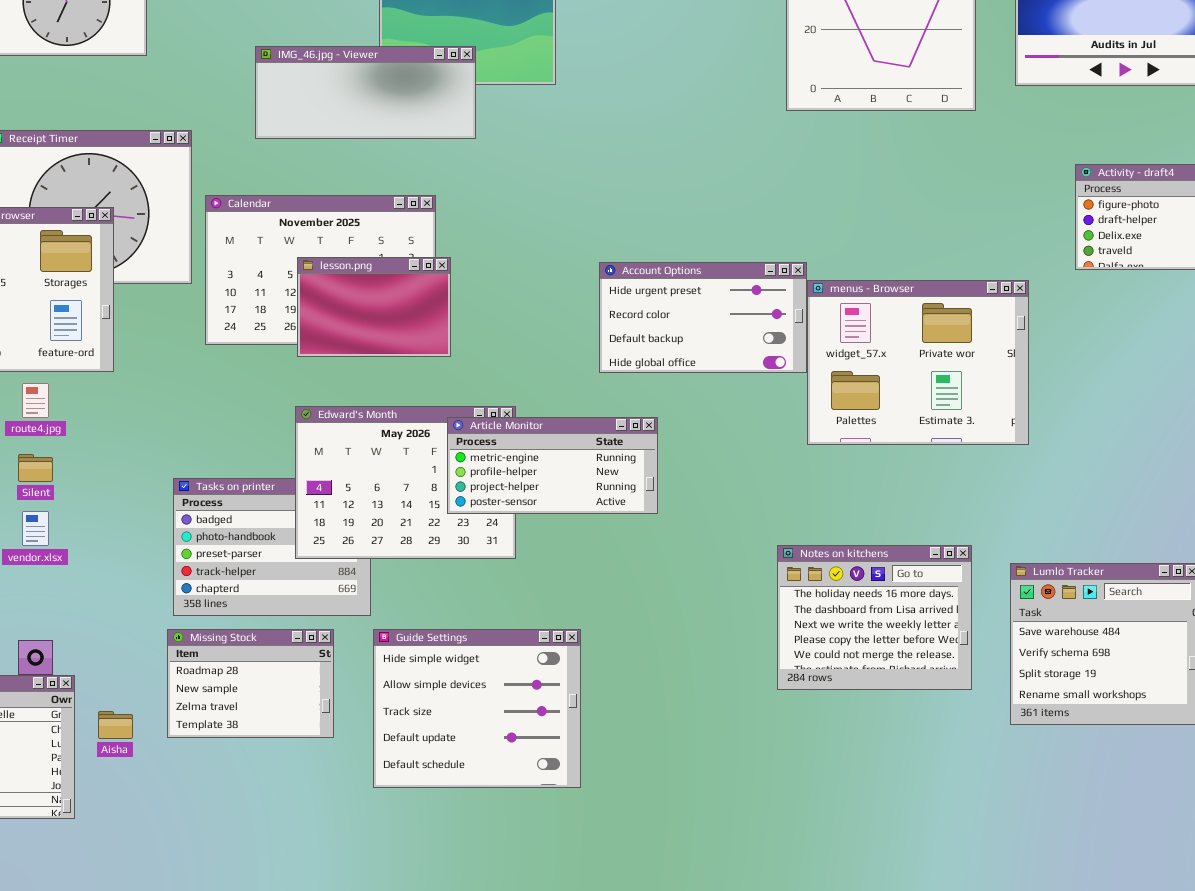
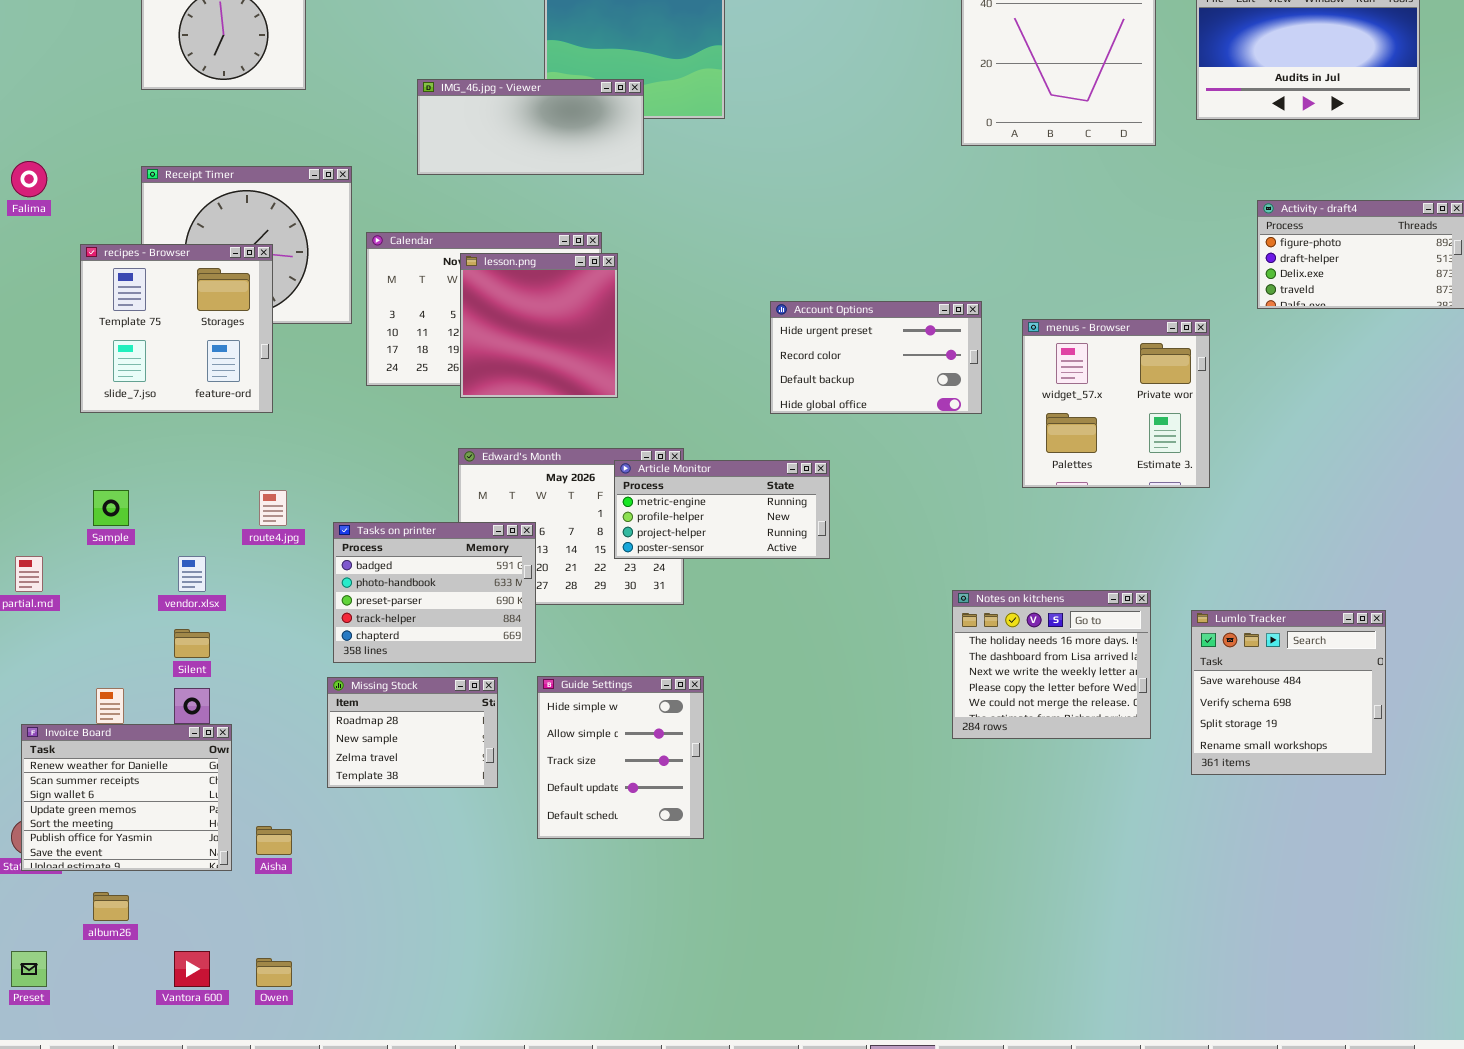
lesson.png: [297,257,451,357] -> [460,253,618,398], resized
menus - Browser: [807,280,1029,445] -> [1022,319,1210,488], resized
route4.jpg: [22,383,49,418] -> [259,490,287,526], moved
Silent: [18,454,53,482] -> [174,629,210,658], moved
Tasks on printer: [173,478,371,616] -> [333,522,536,663], raised
Guide Settings: [373,629,581,788] -> [537,676,704,839], resized
Aisha: [98,711,133,739] -> [256,826,292,855], moved

